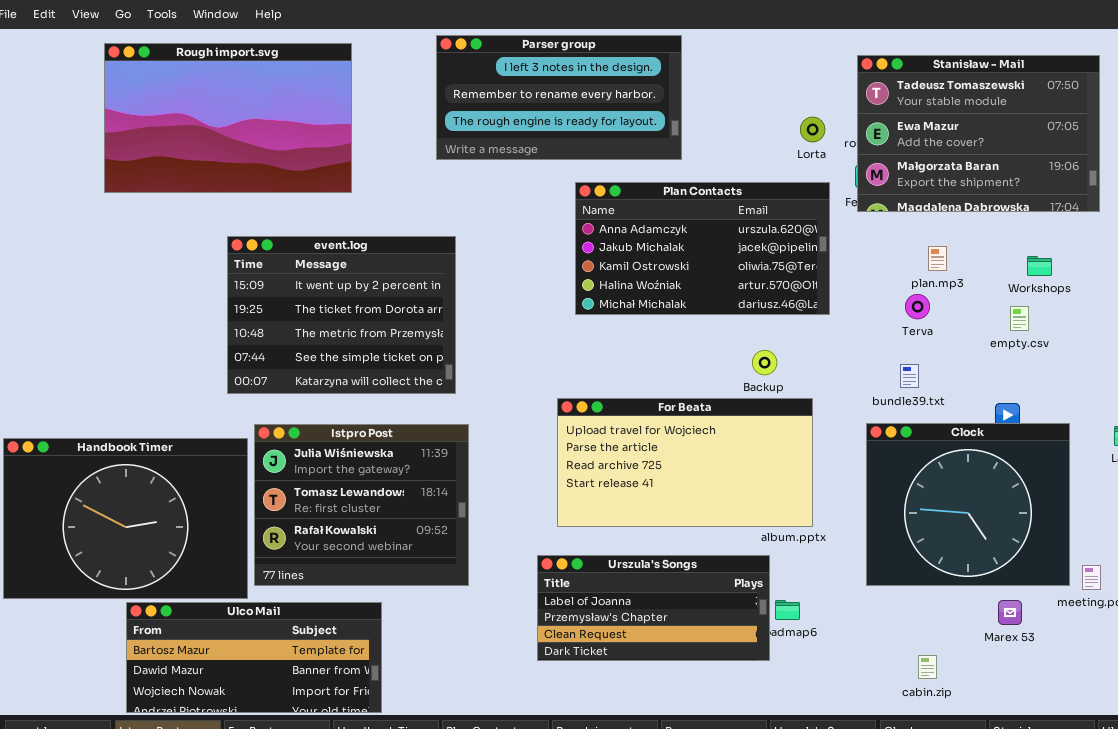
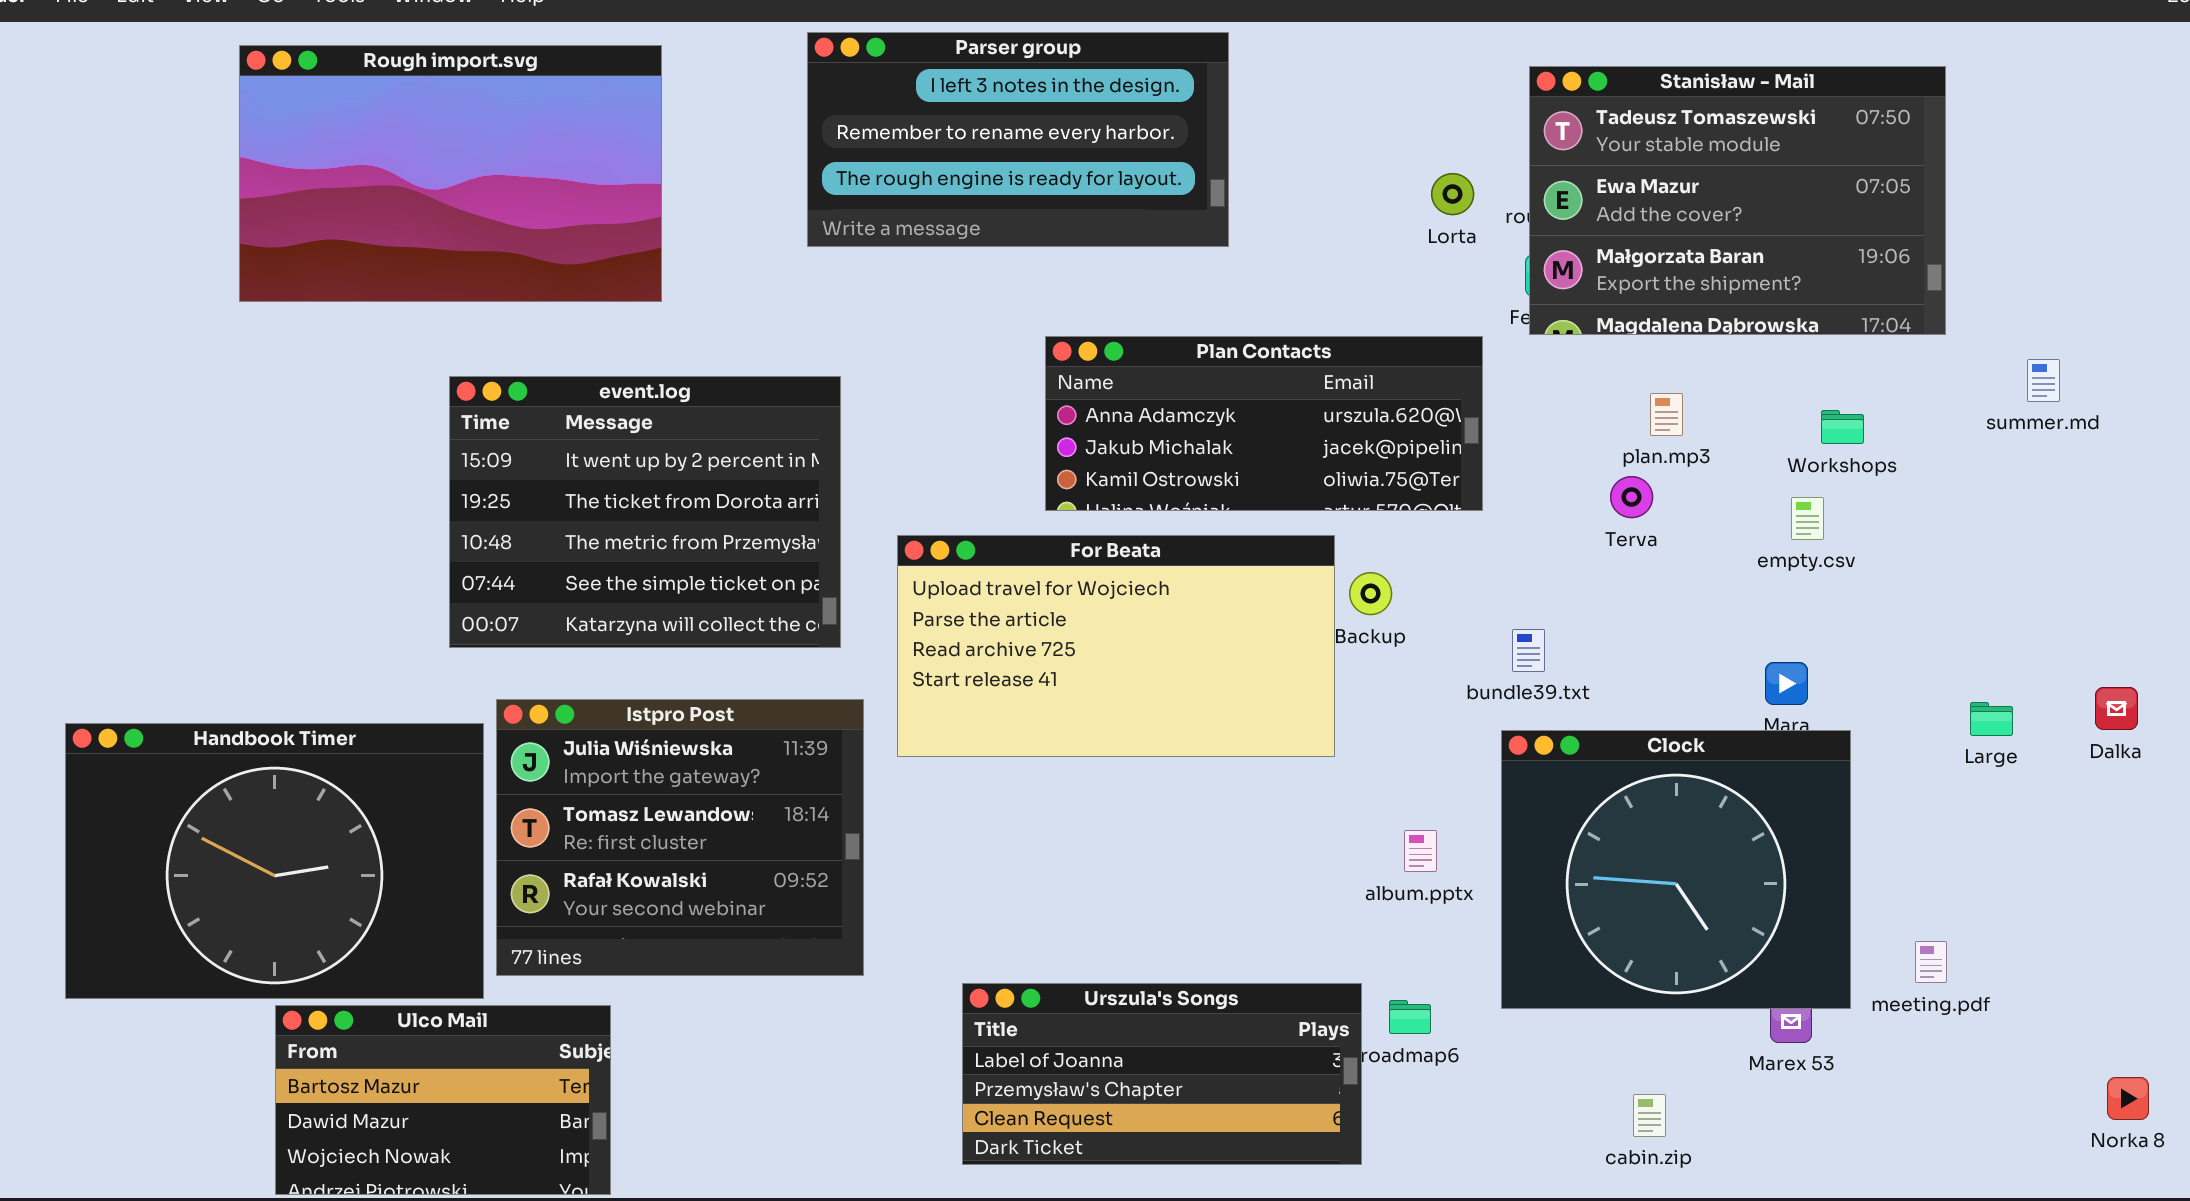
Plan Contacts: [575,182,830,315] -> [1045,336,1483,511], resized
bundle39.txt: [900,364,919,388] -> [1512,629,1545,672], moved
For Beata: [557,398,813,527] -> [897,535,1335,757], moved
Clock: [866,423,1070,586] -> [1501,730,1851,1009], moved
Urszula's Songs: [537,555,770,661] -> [962,983,1362,1165], moved
Ulco Mail: [126,602,382,713] -> [275,1005,611,1195], resized

